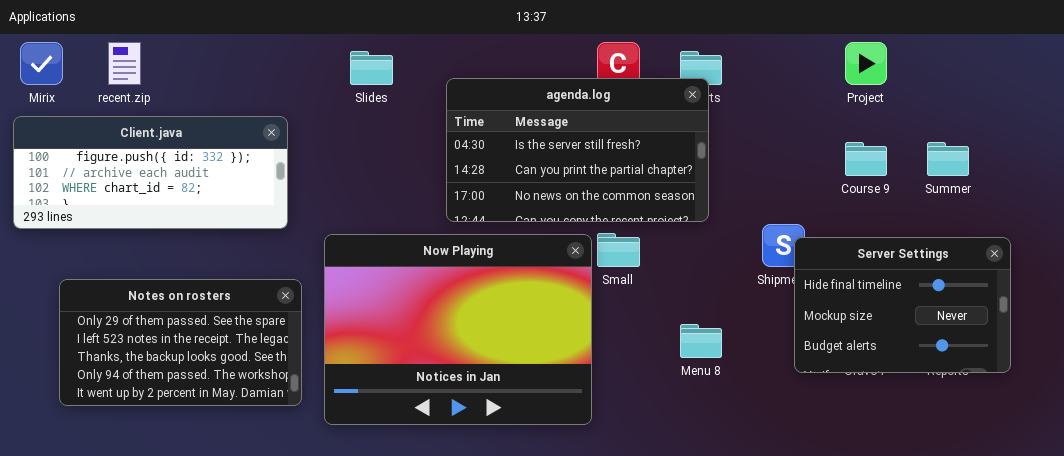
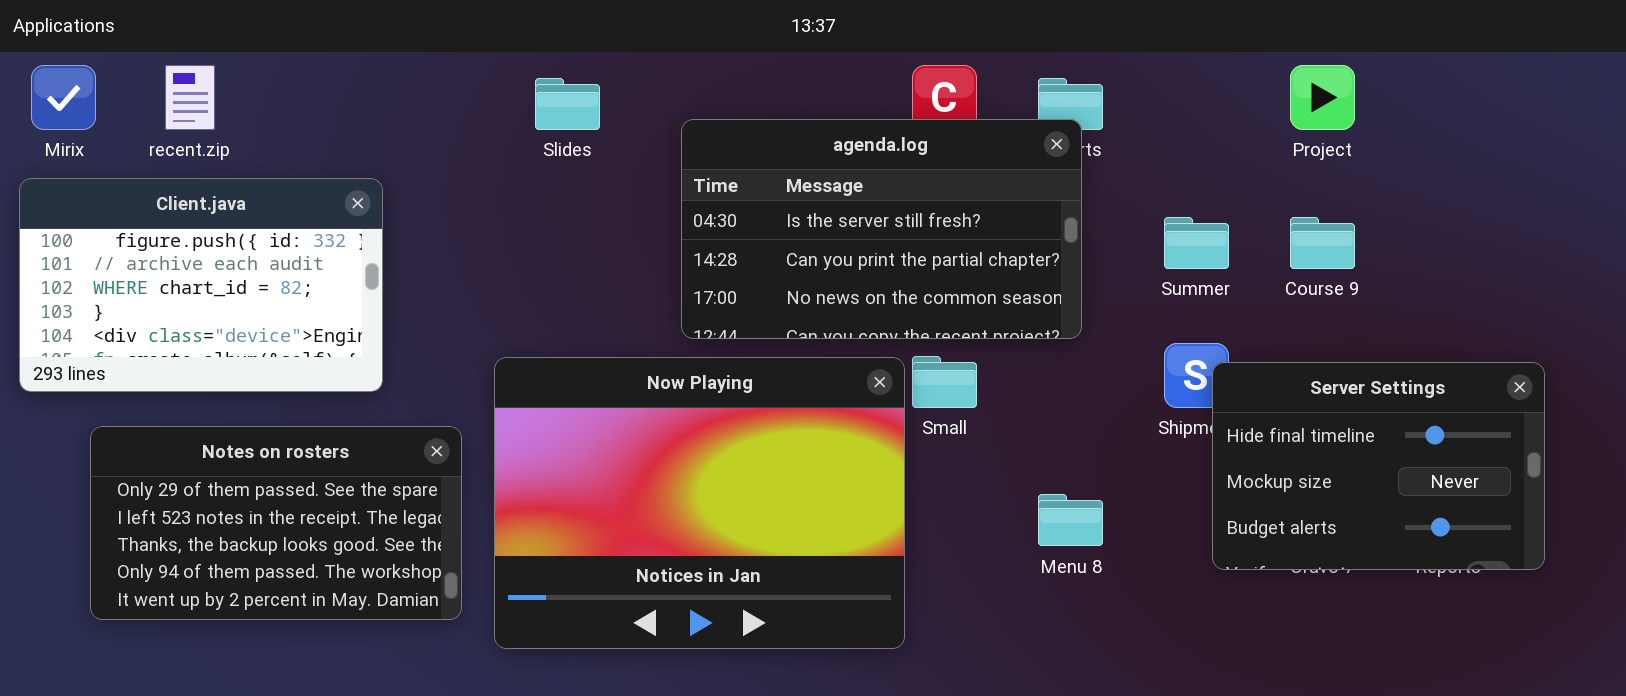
Client.java: [13,116,288,229] -> [19,178,383,392], resized
Summer: [927,142,969,176] -> [1164,217,1229,269], moved

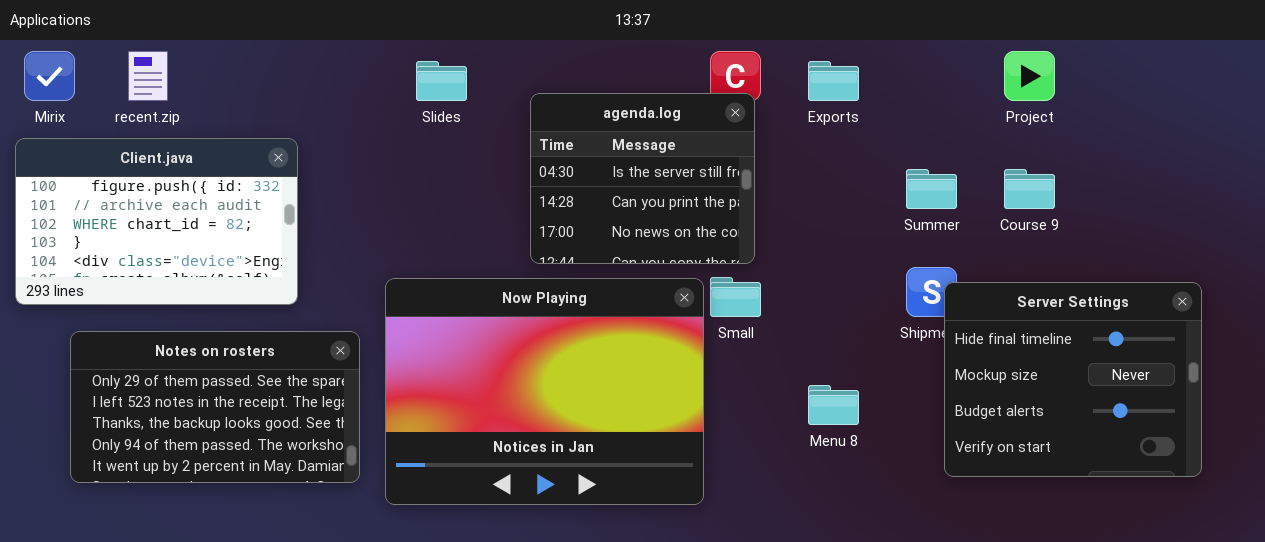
agenda.log: [681,119,1082,339] -> [530,93,755,264], resized
Server Settings: [1212,362,1545,570] -> [944,282,1202,477], resized

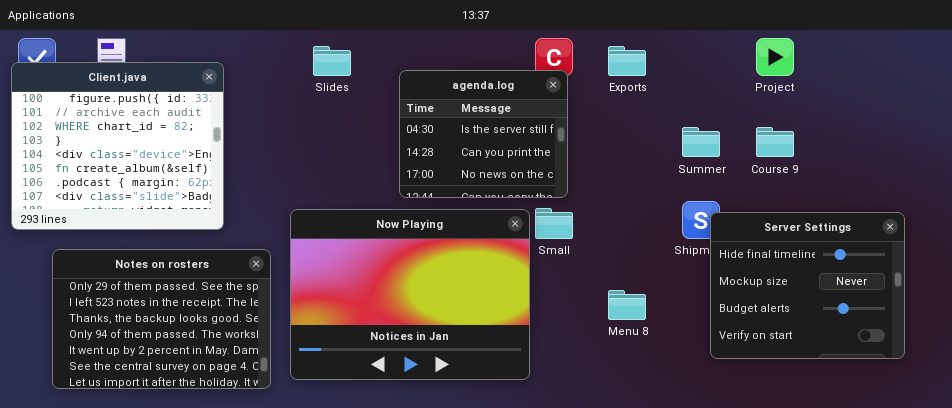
Client.java: [15,138,298,305] -> [11,62,224,230], resized
Notes on rosters: [70,331,360,483] -> [52,249,271,389], resized

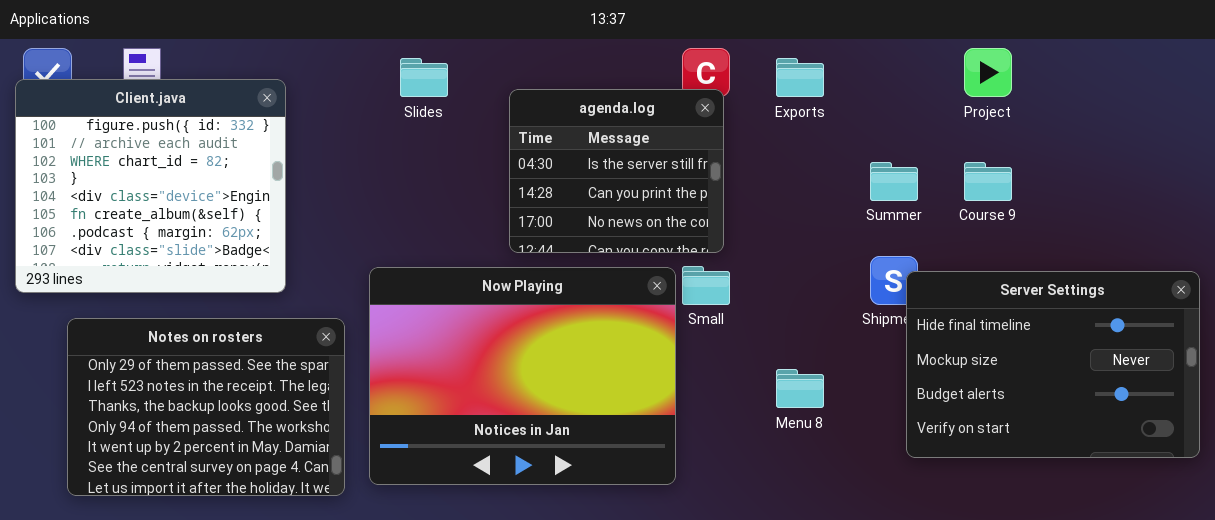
Server Settings: [710,212,905,359] -> [906,271,1200,458], resized

